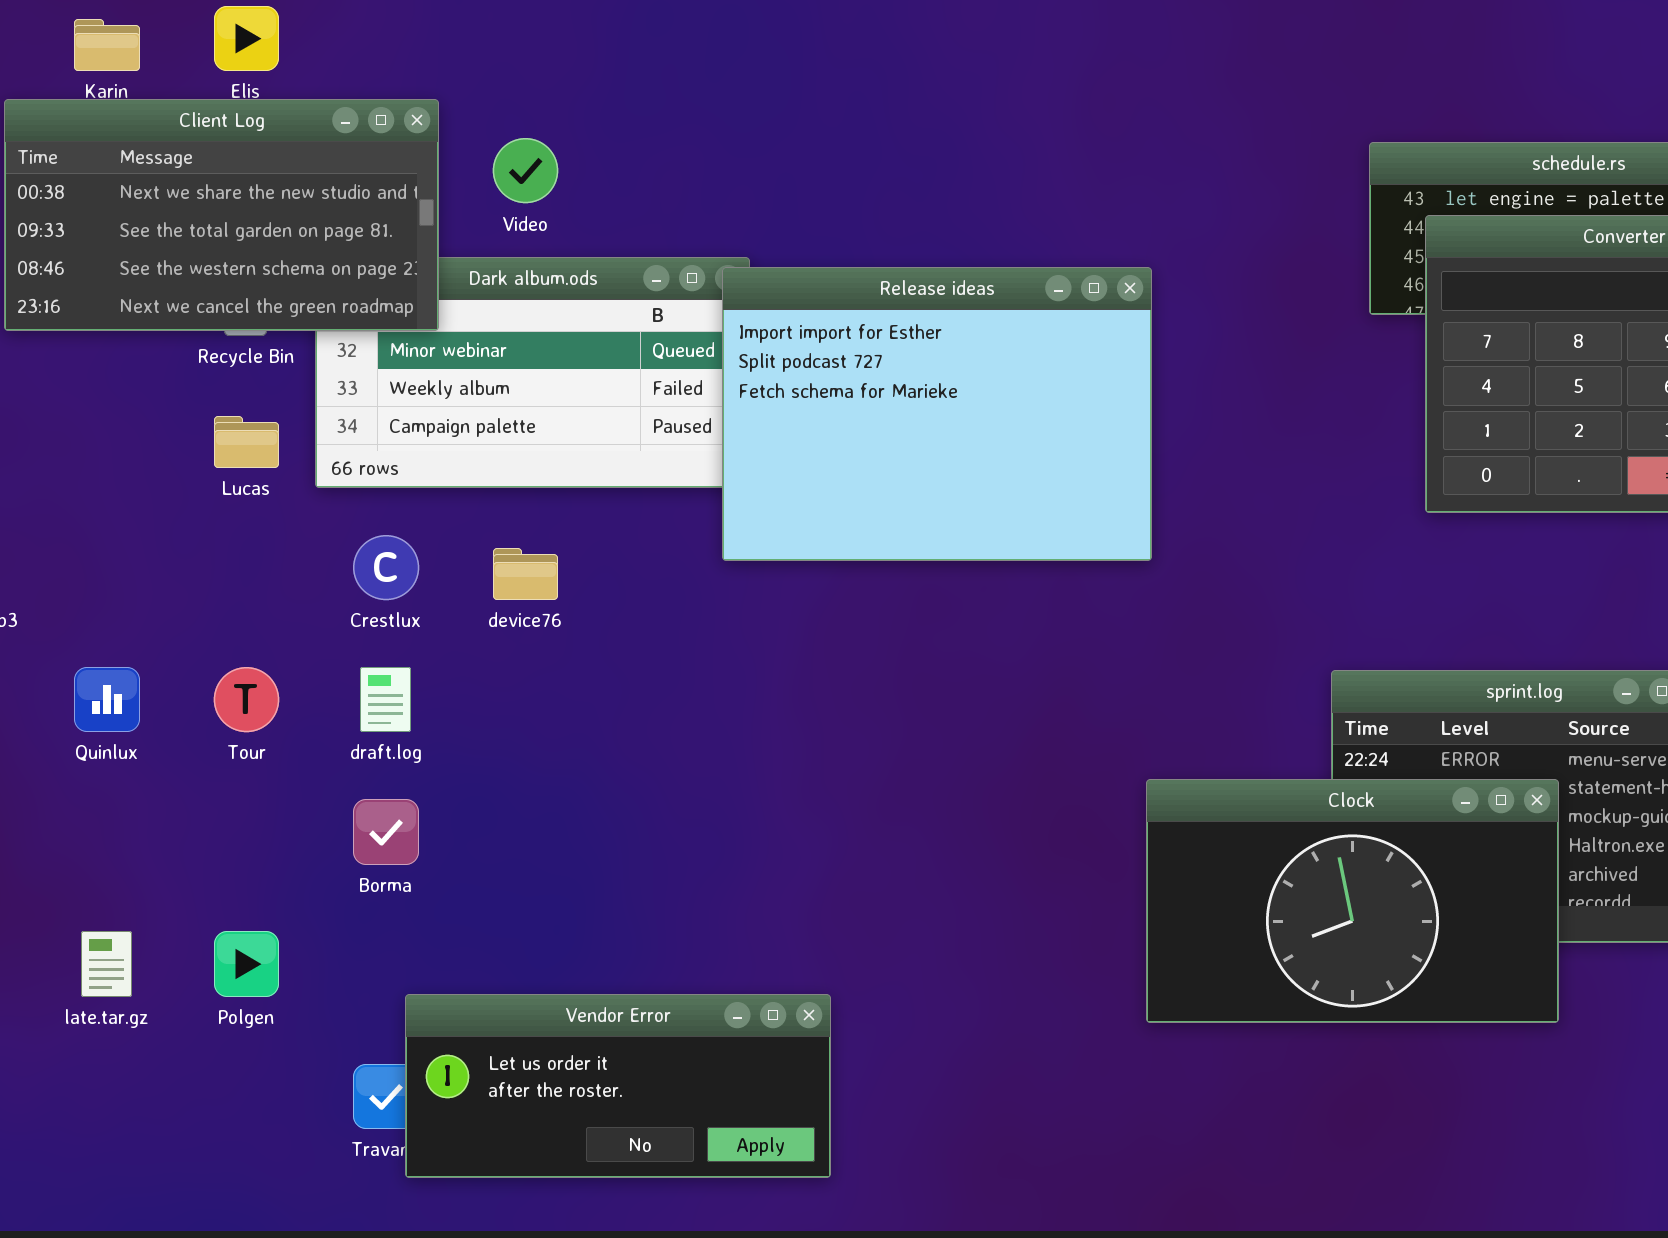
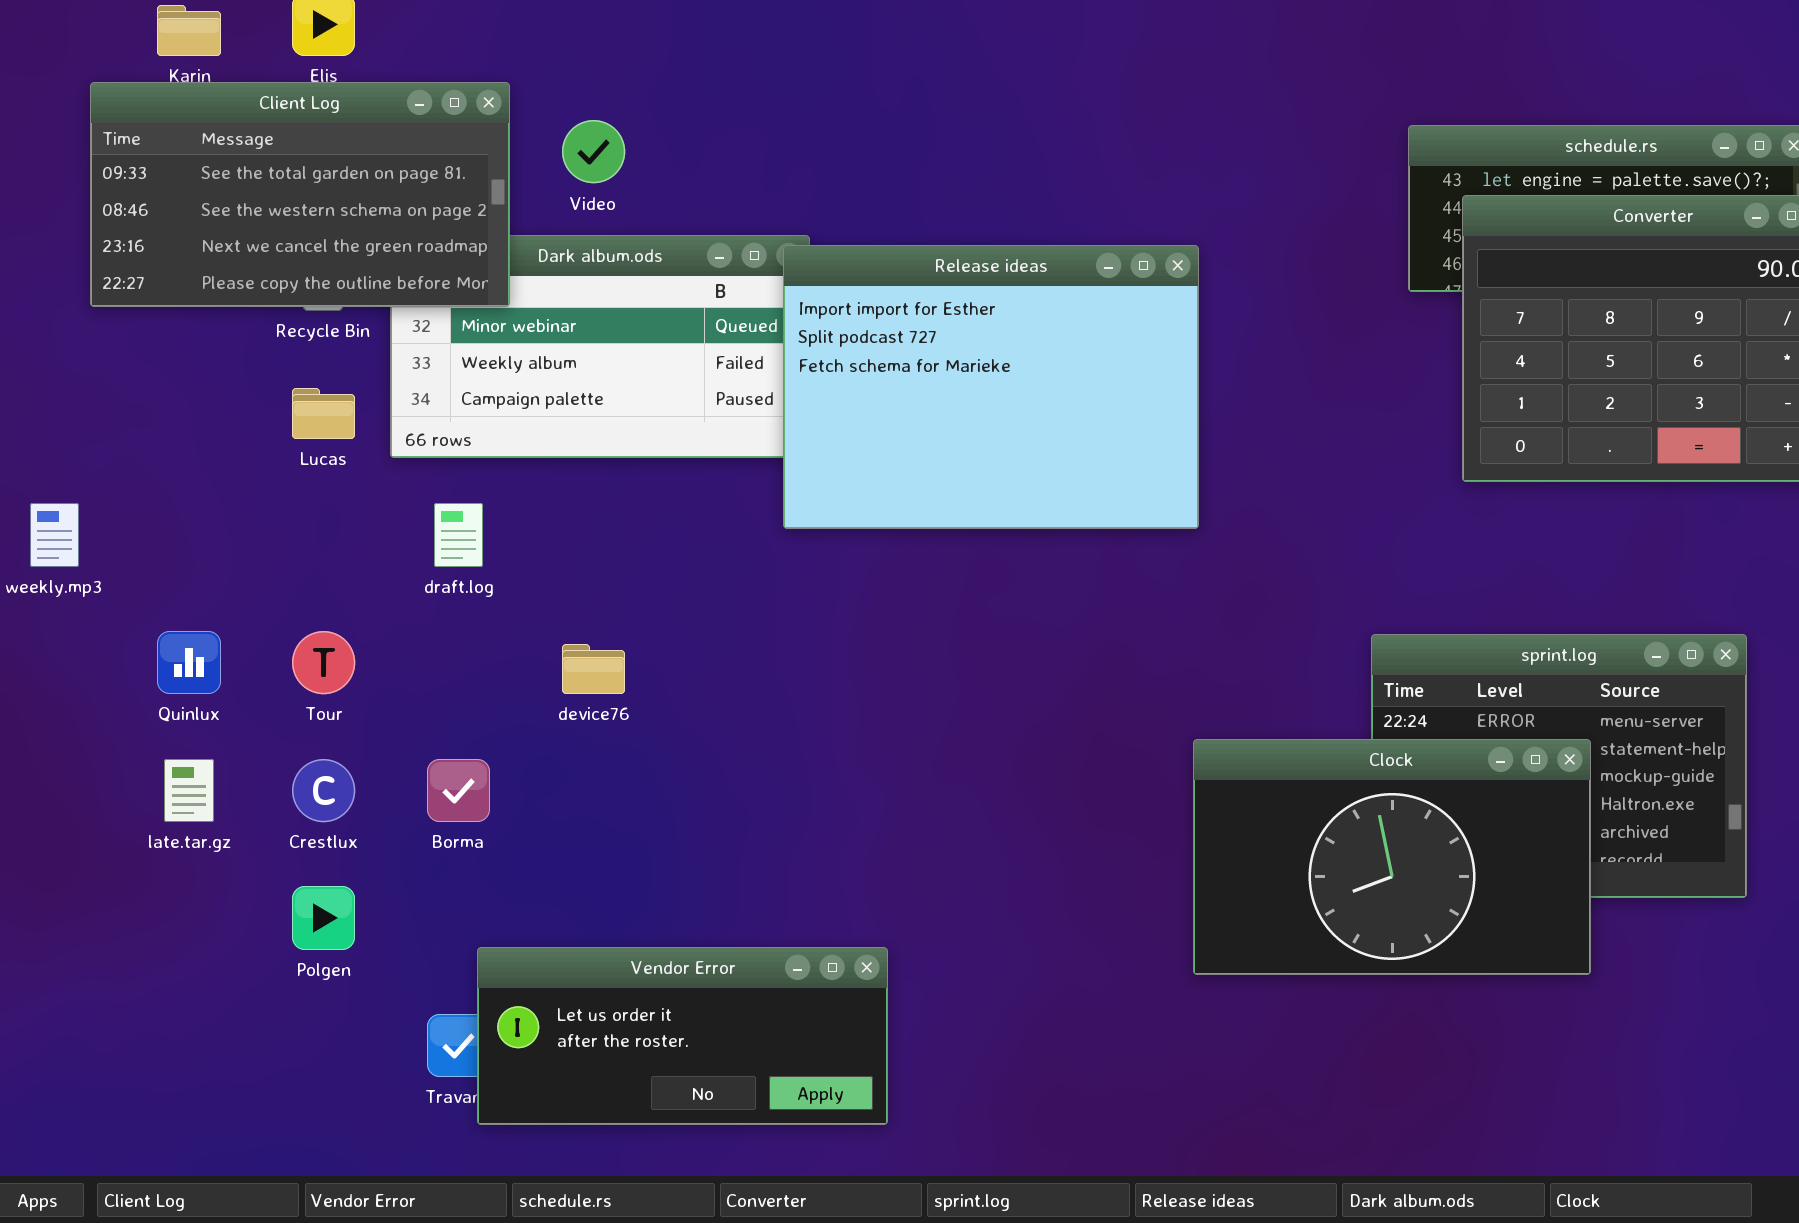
Client Log: [4,99,439,331] -> [90,82,510,307], scrolled down 1 row
Crestlux: [353,535,419,600] -> [292,759,355,822], moved
device76: [493,548,558,600] -> [562,644,625,694], moved
draft.log: [360,667,411,732] -> [434,503,483,567], moved
late.tar.gz: [81,931,132,997] -> [164,759,214,822], moved

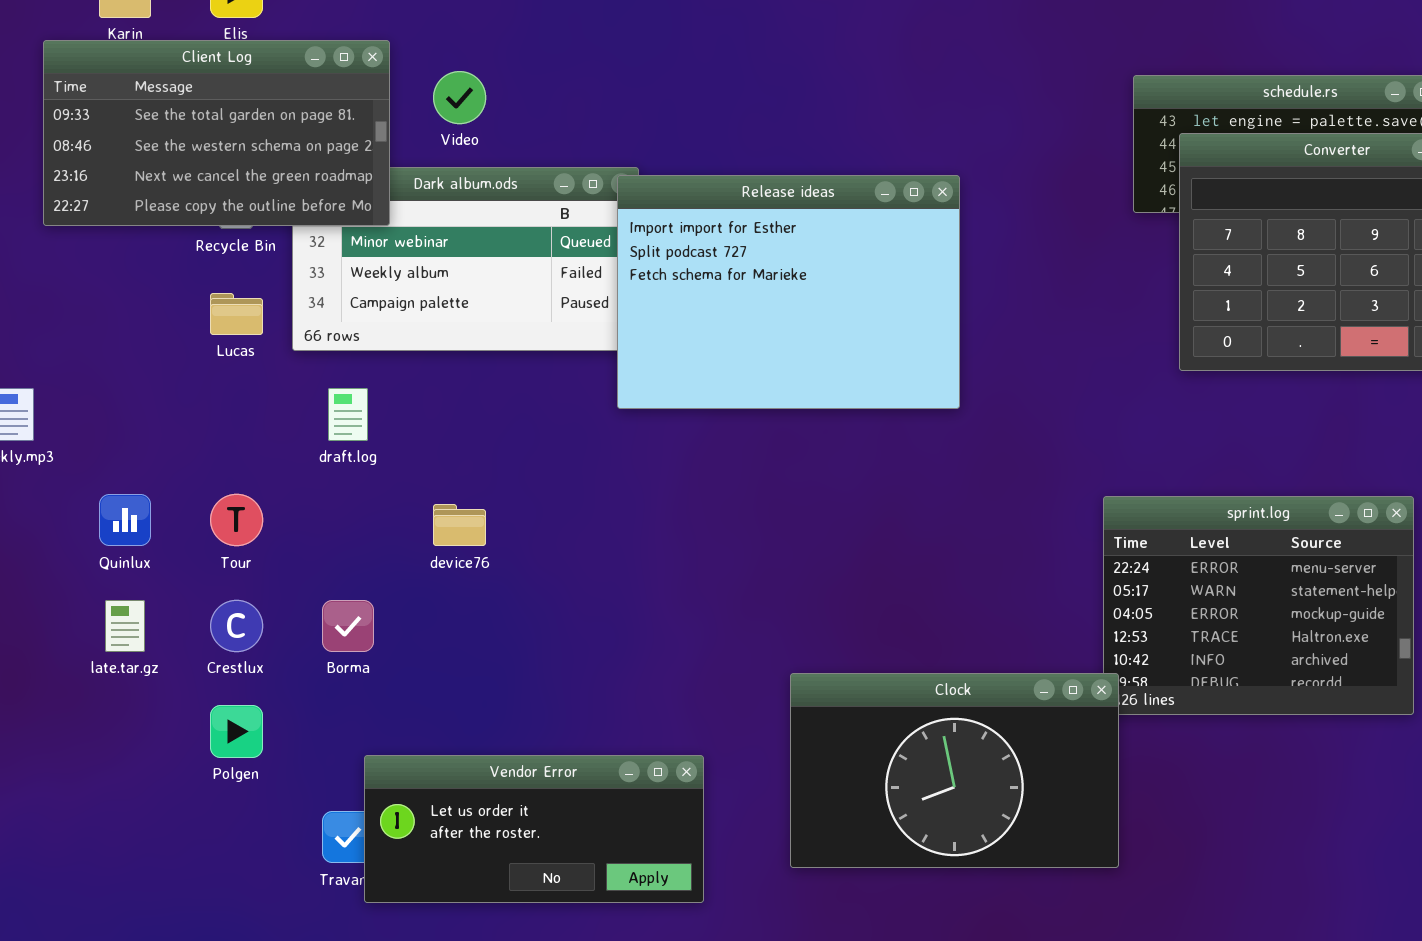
Clock: [1193,739,1591,975] -> [790,673,1119,868], moved

